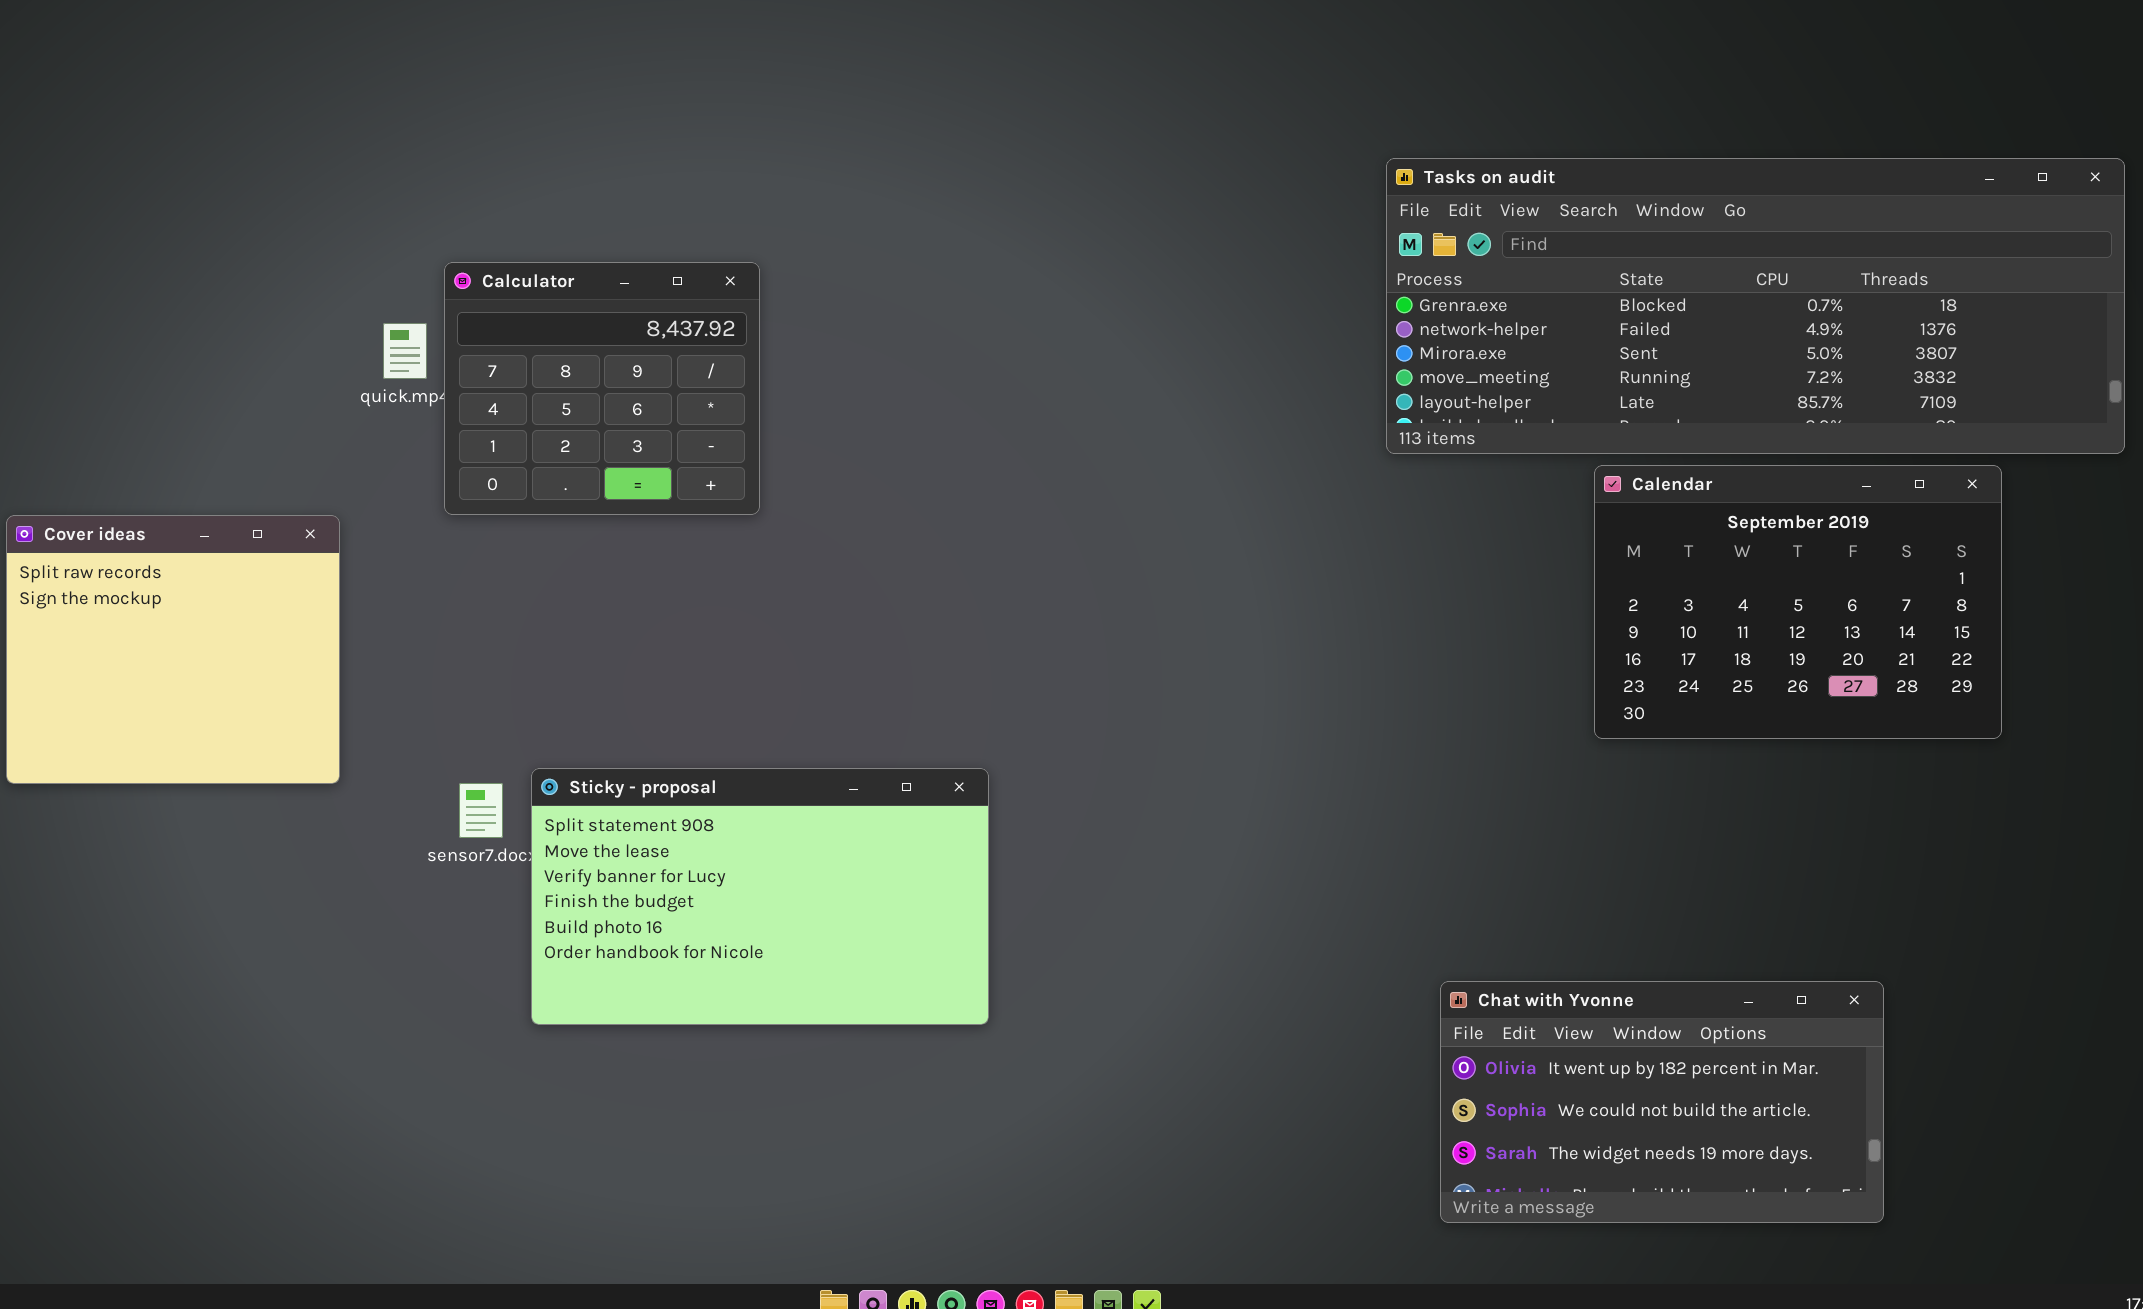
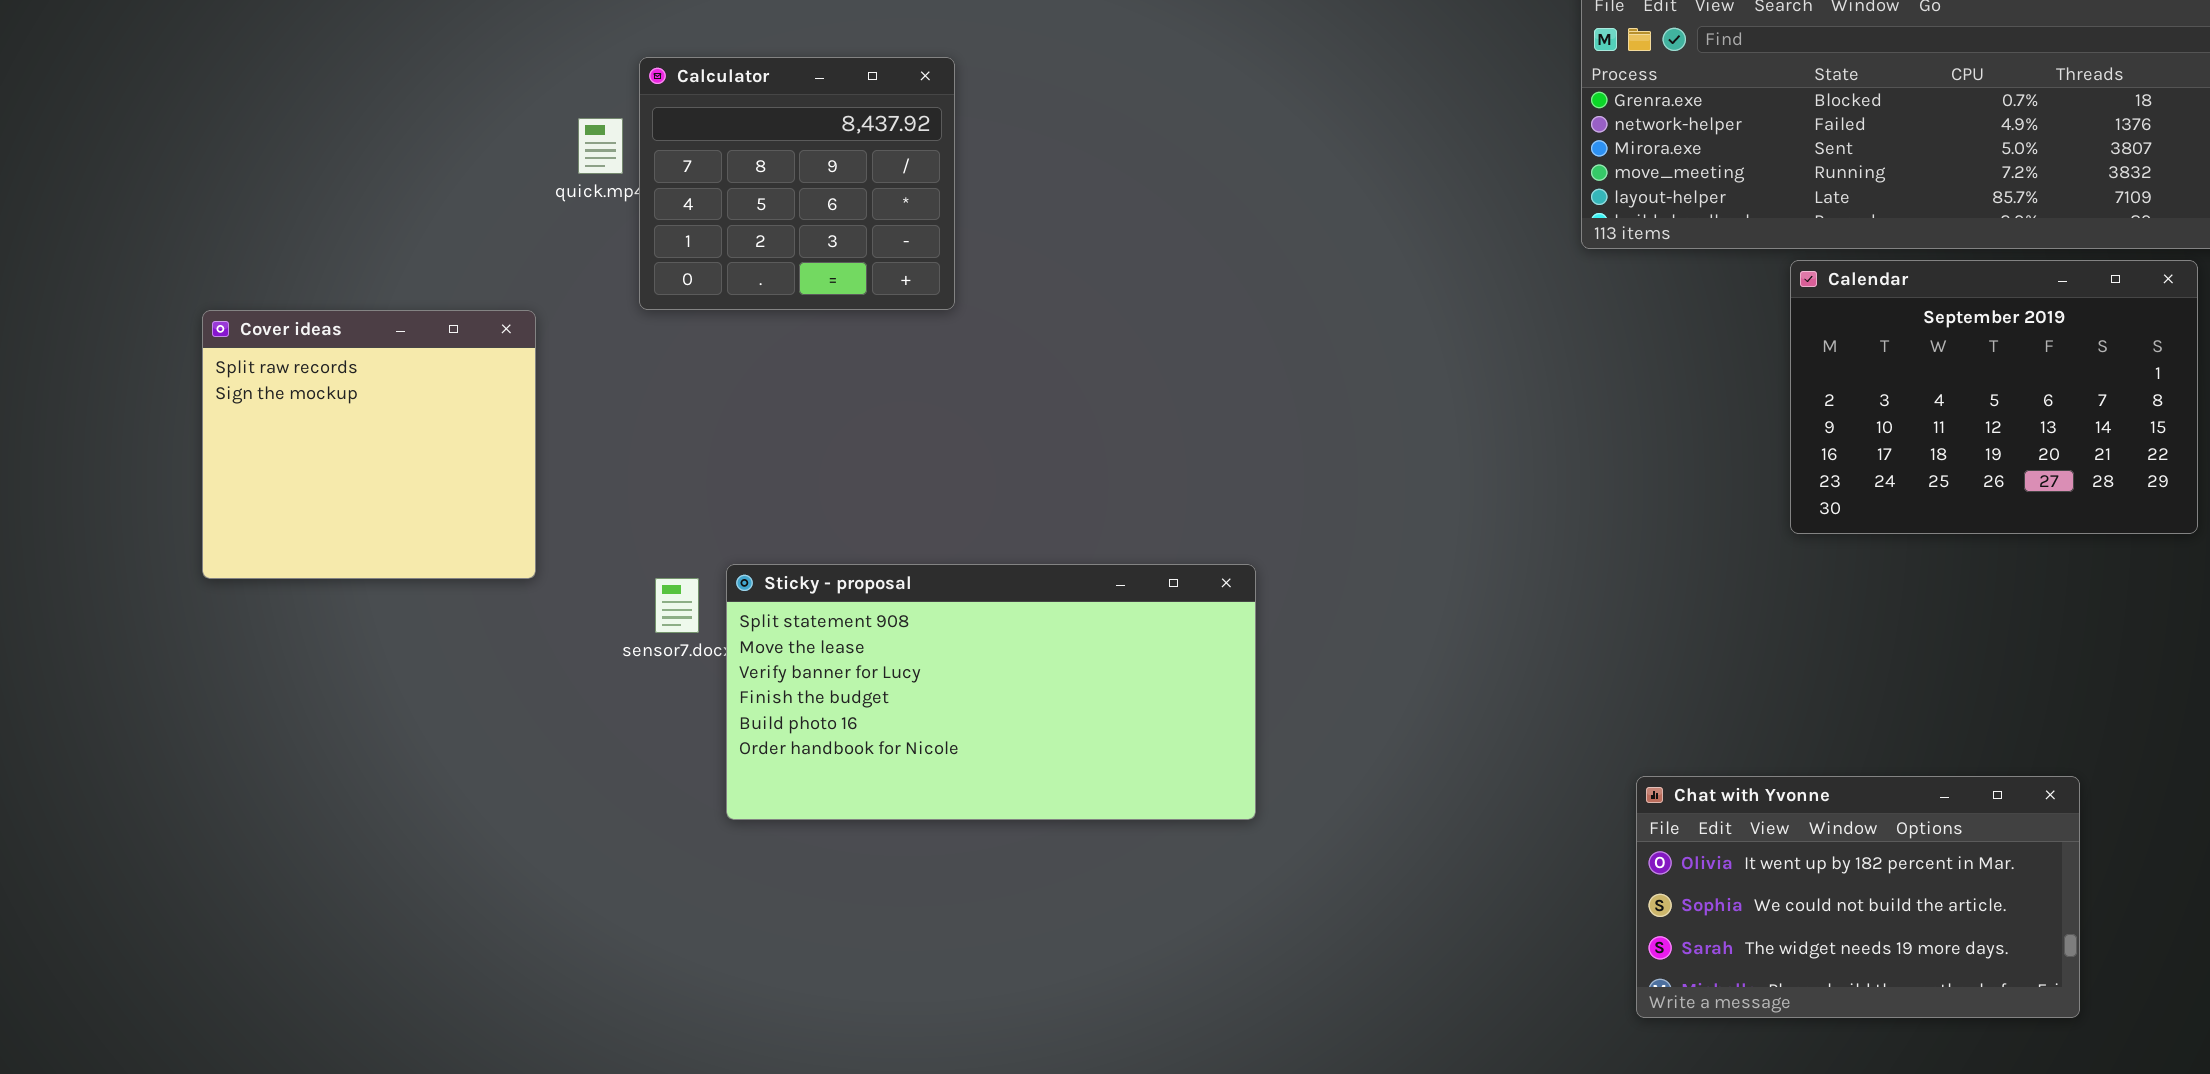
Sticky - proposal: [531,768,989,1025] -> [726,564,1256,820], resized

